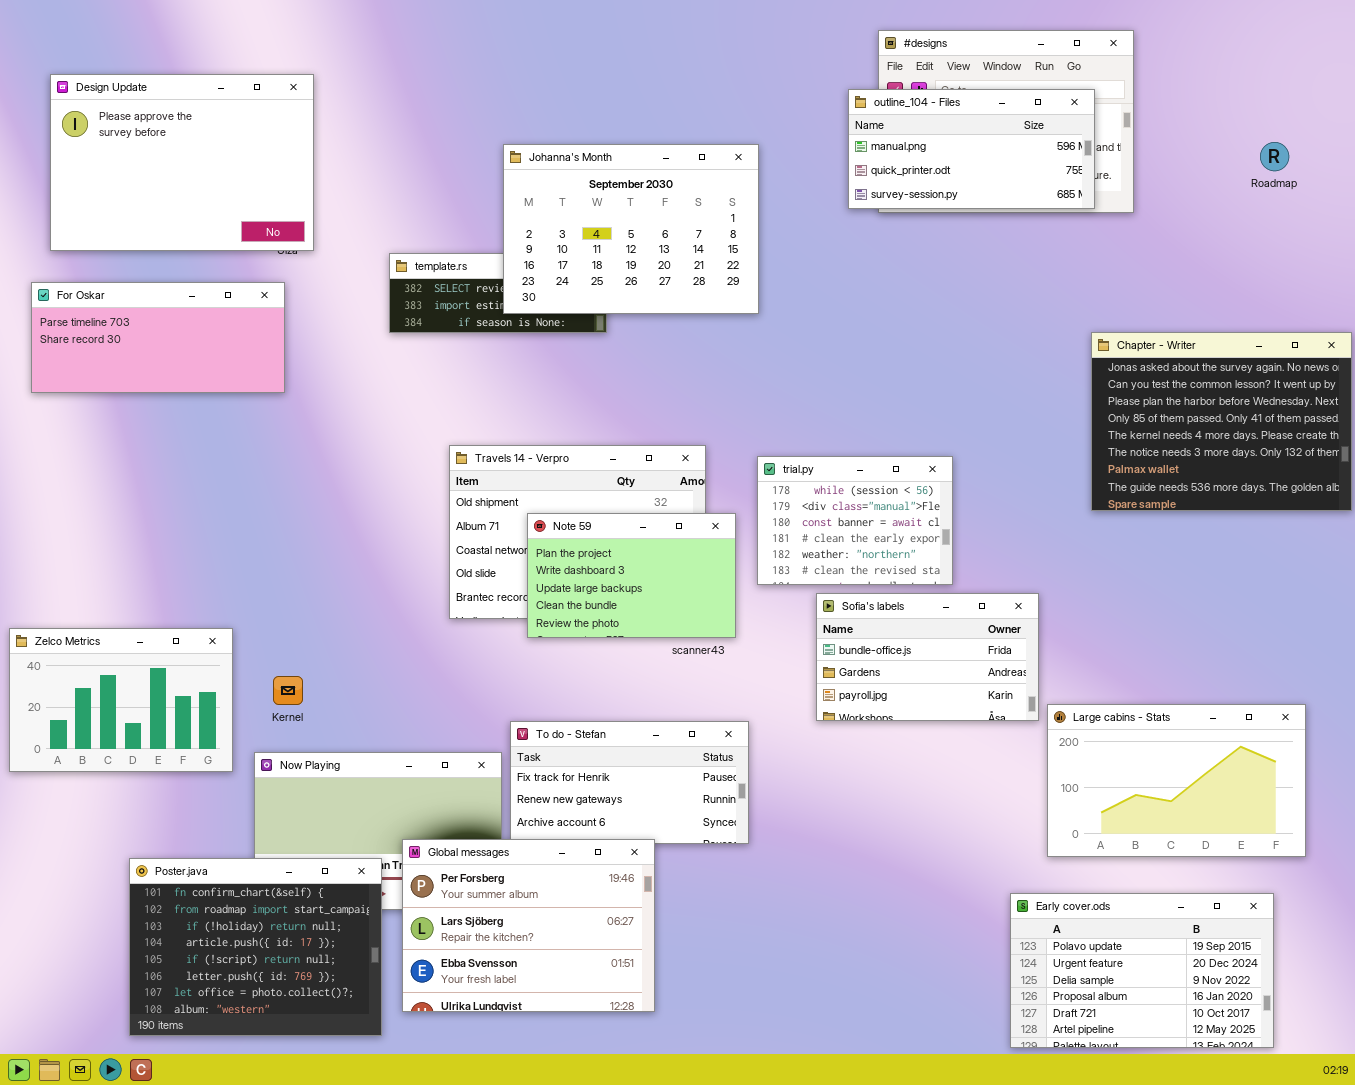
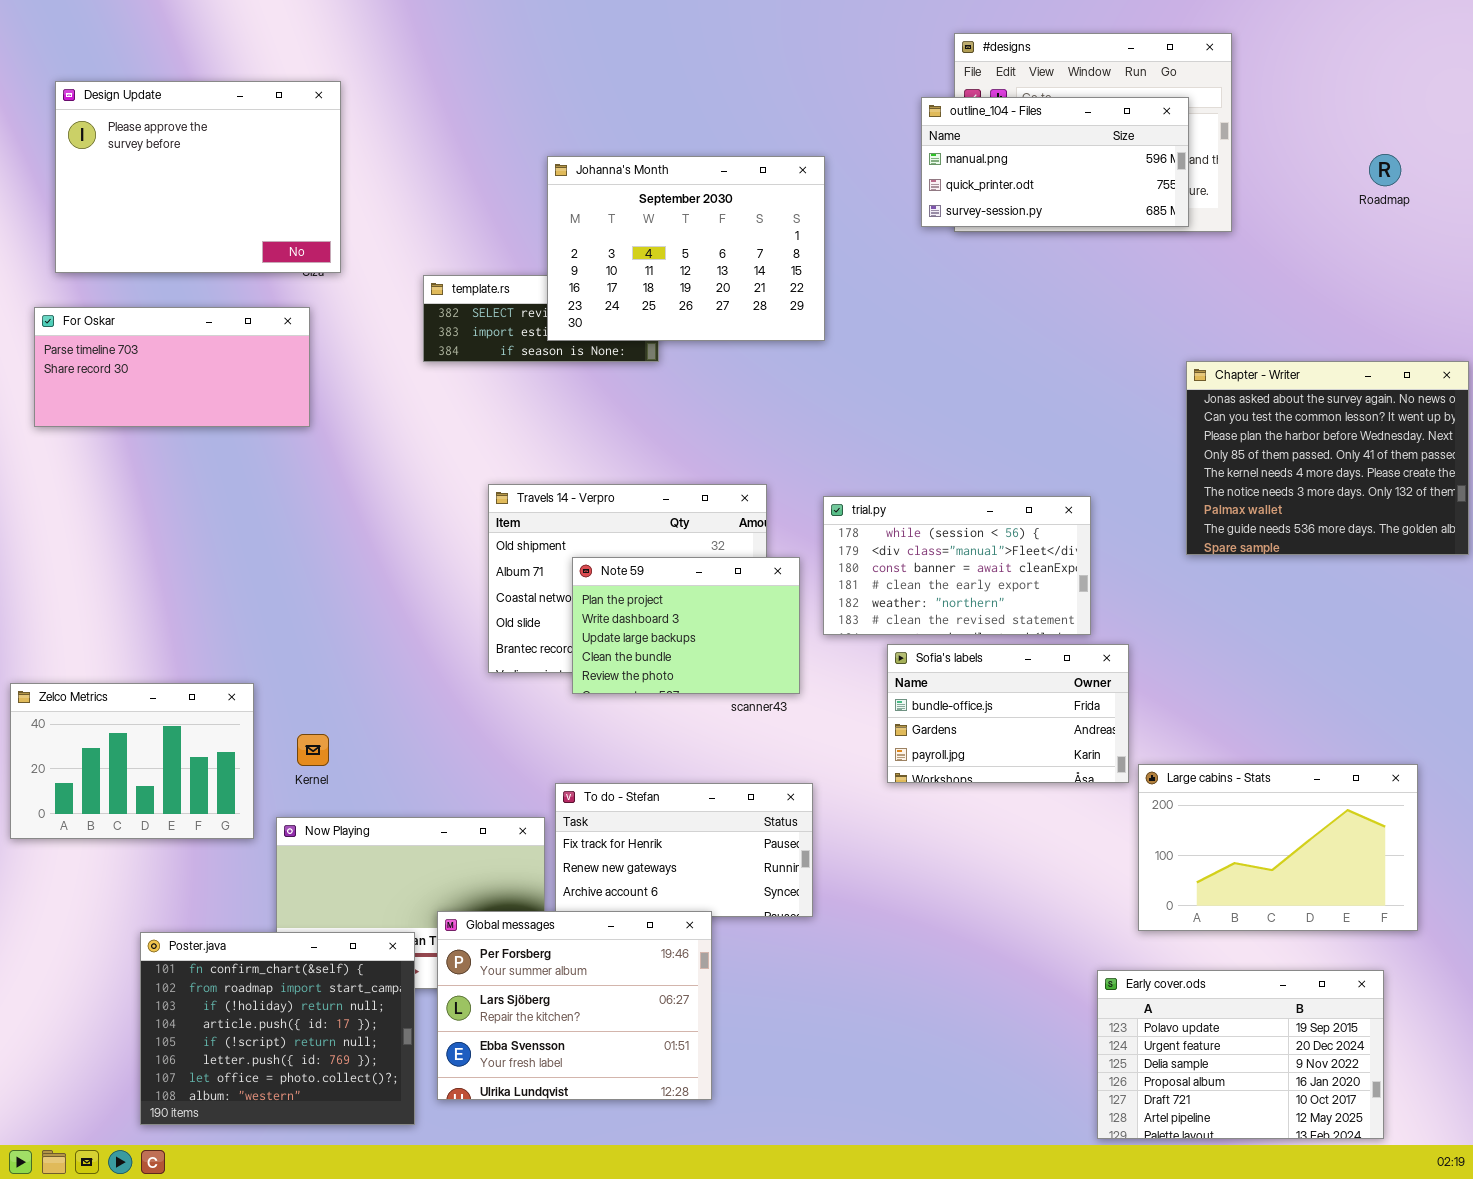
trial.py: [757,456,953,585] -> [823,496,1091,635], resized

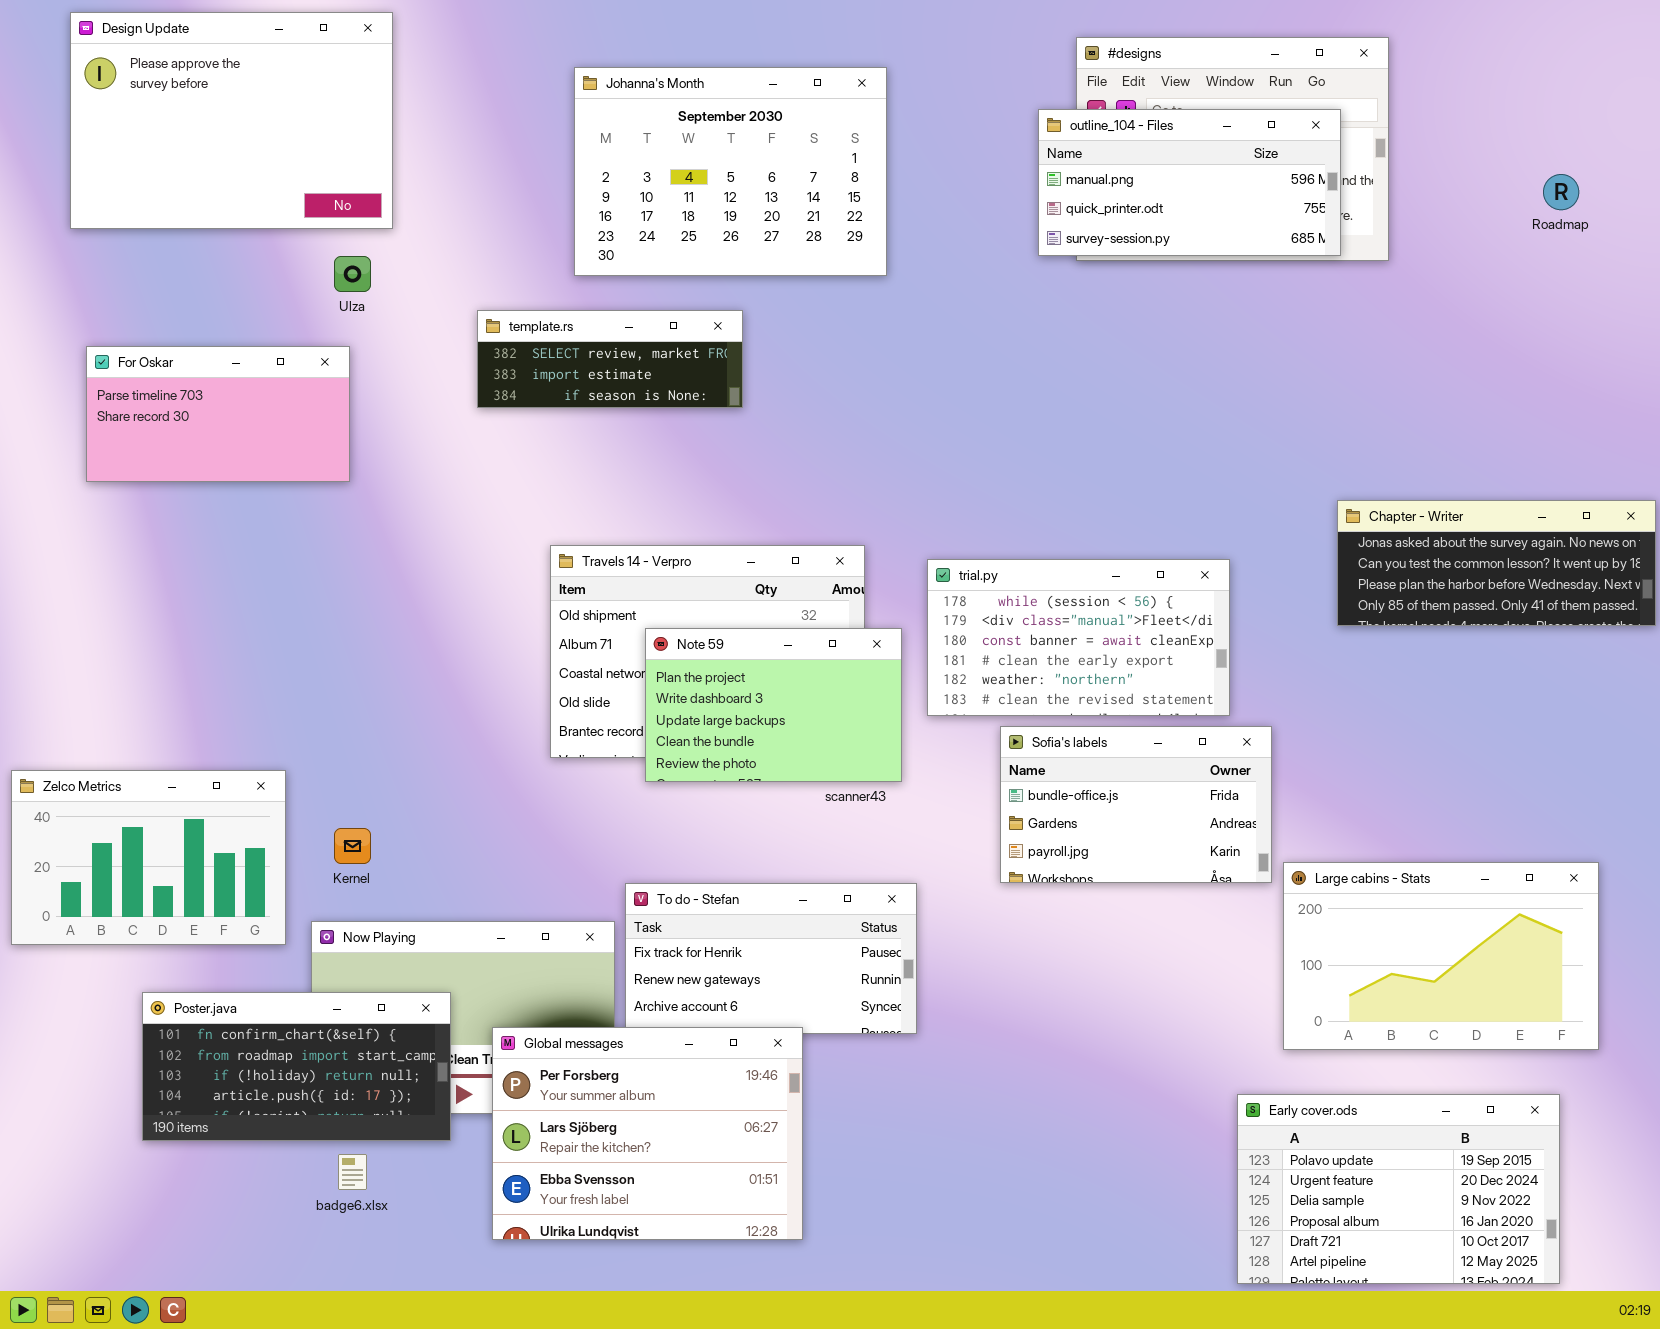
Design Update: [55,81,341,273] -> [70,12,393,229], moved
Johanna's Month: [547,156,825,341] -> [574,67,887,276], moved
For Oskar: [34,307,310,427] -> [86,346,350,482], resized
Chapter - Writer: [1186,361,1469,555] -> [1337,500,1656,626], resized
Poster.java: [140,932,415,1125] -> [142,992,451,1141], moved, resized

